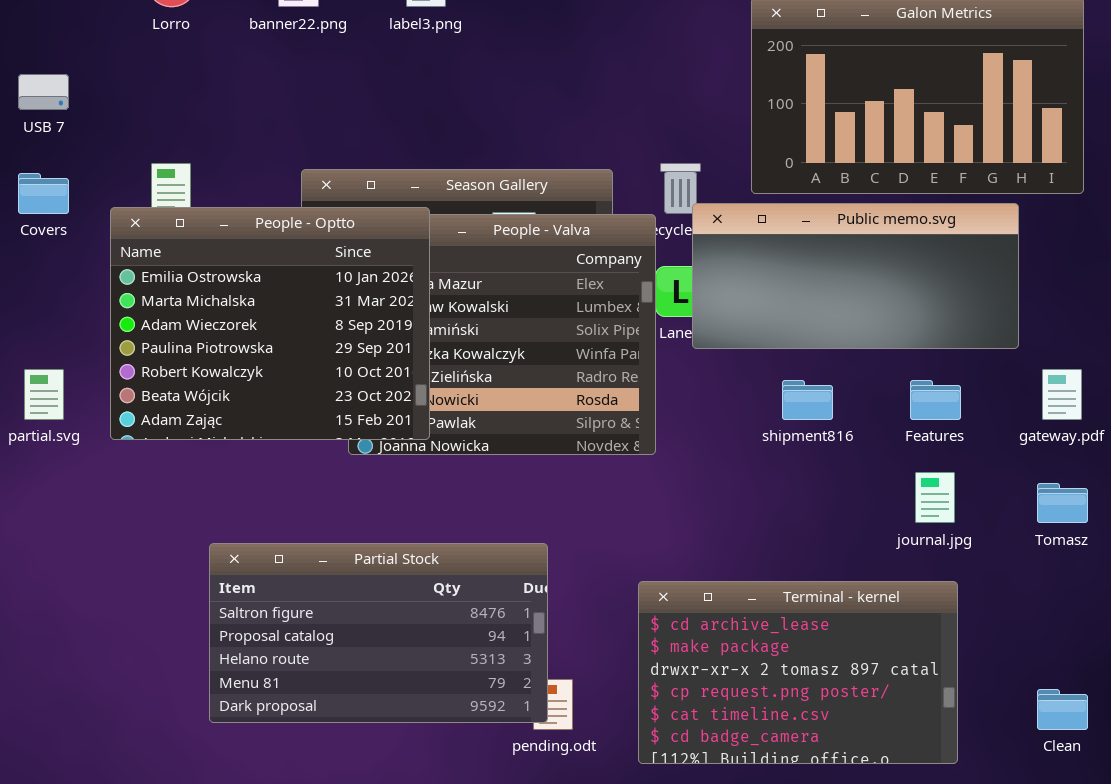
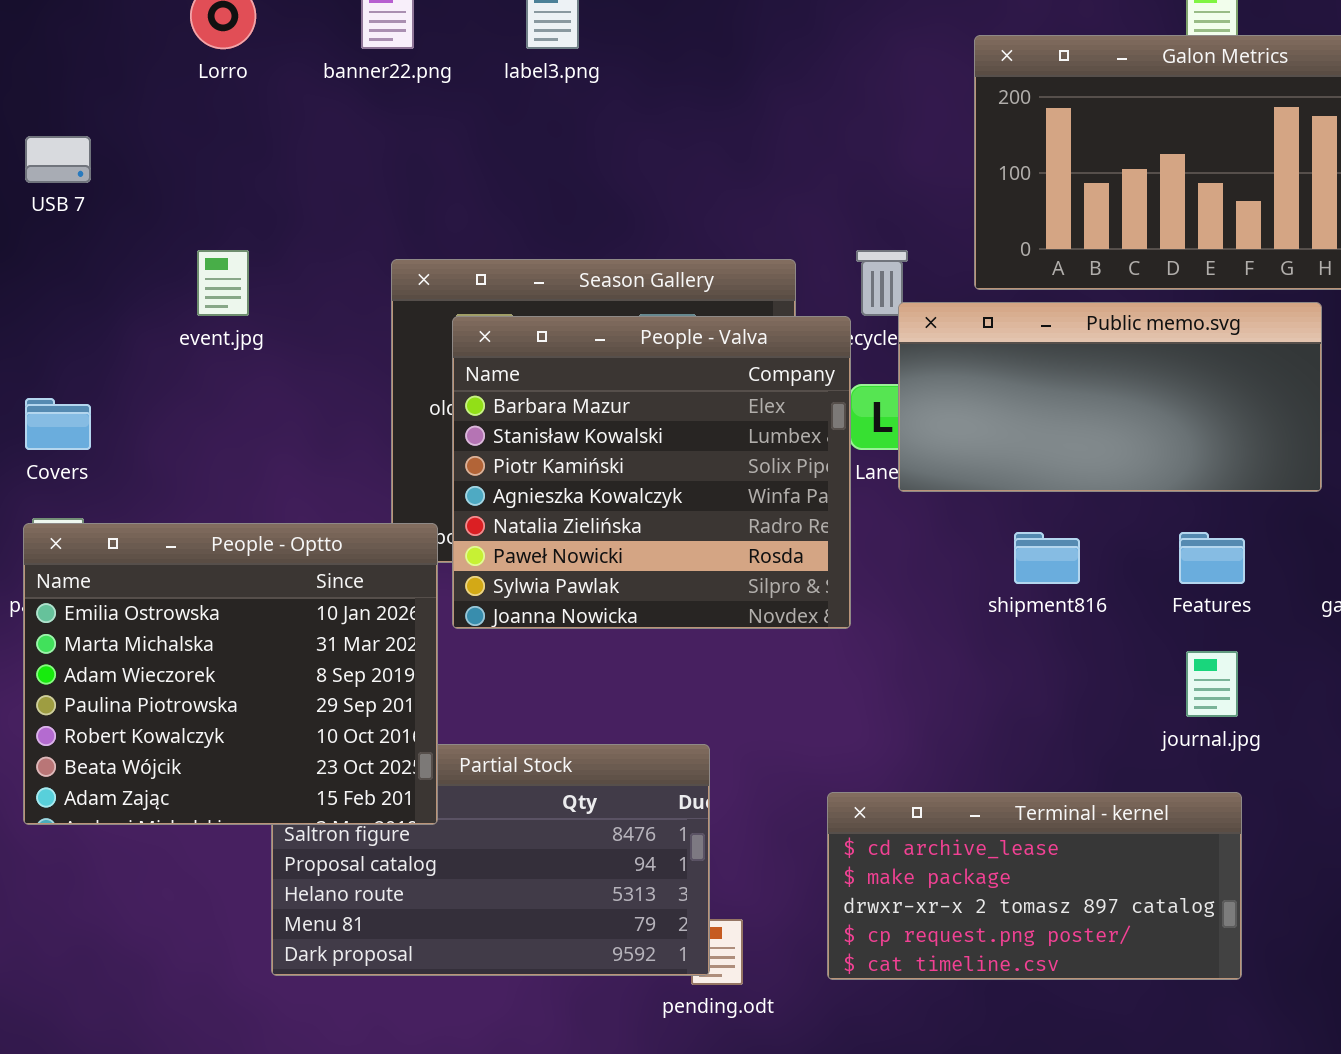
Covers: [18,173,69,214] -> [25,398,91,450], moved
People - Optto: [110,207,430,440] -> [23,523,438,825], moved
Terminal - kernel: [638,581,958,764] -> [827,792,1242,980], resized

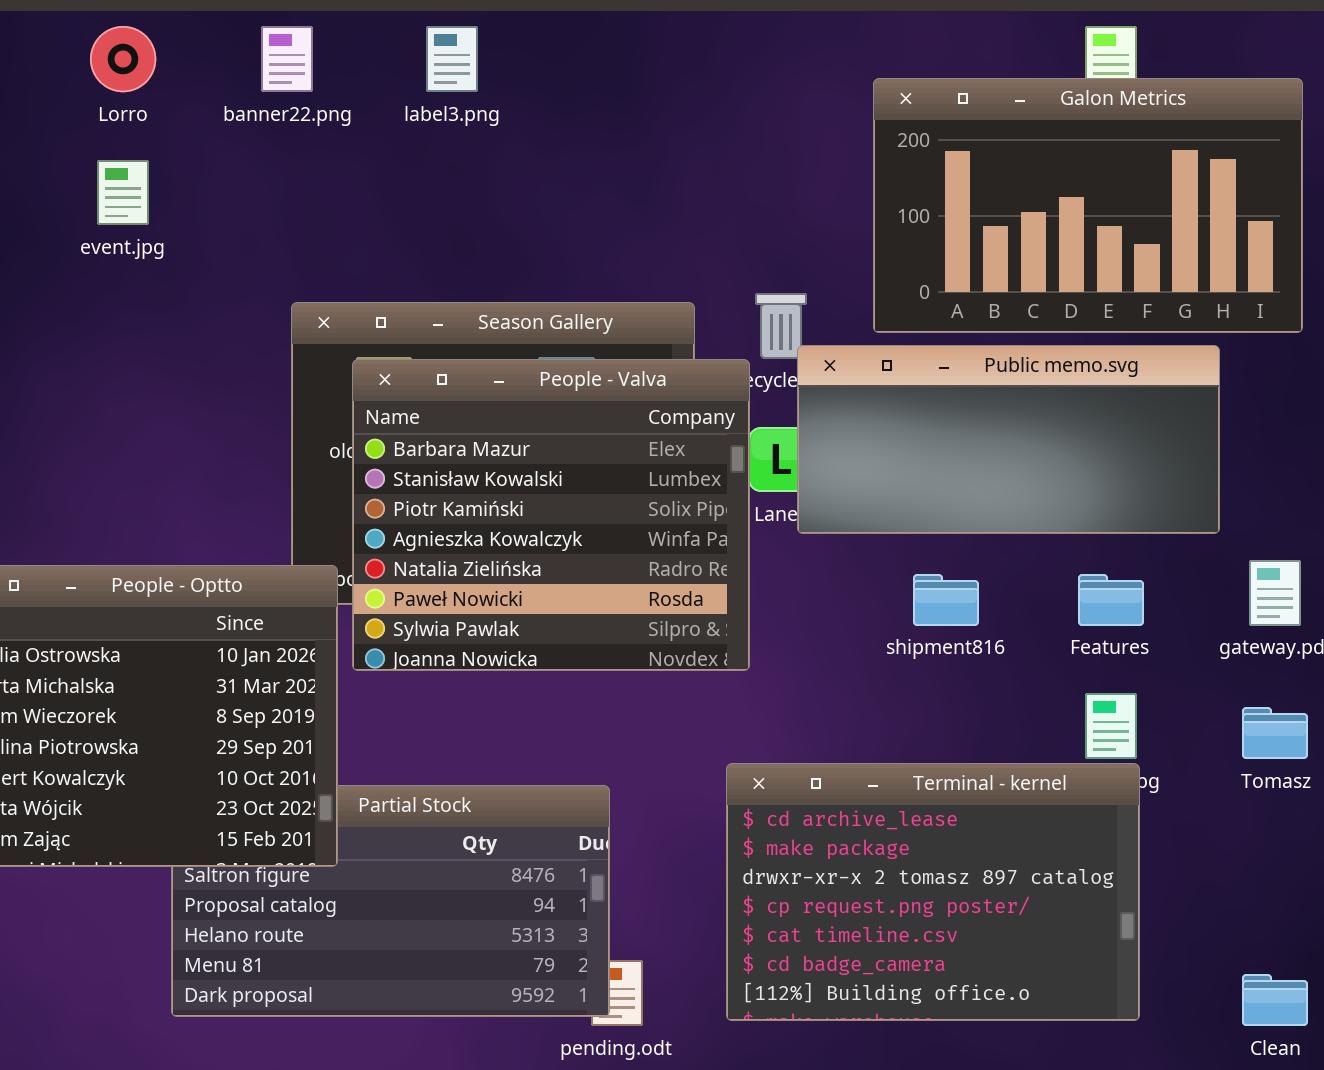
event.jpg: [197,250,249,316] -> [97,160,149,225], moved
Terminal - kernel: [827,792,1242,980] -> [726,763,1140,1021], resized

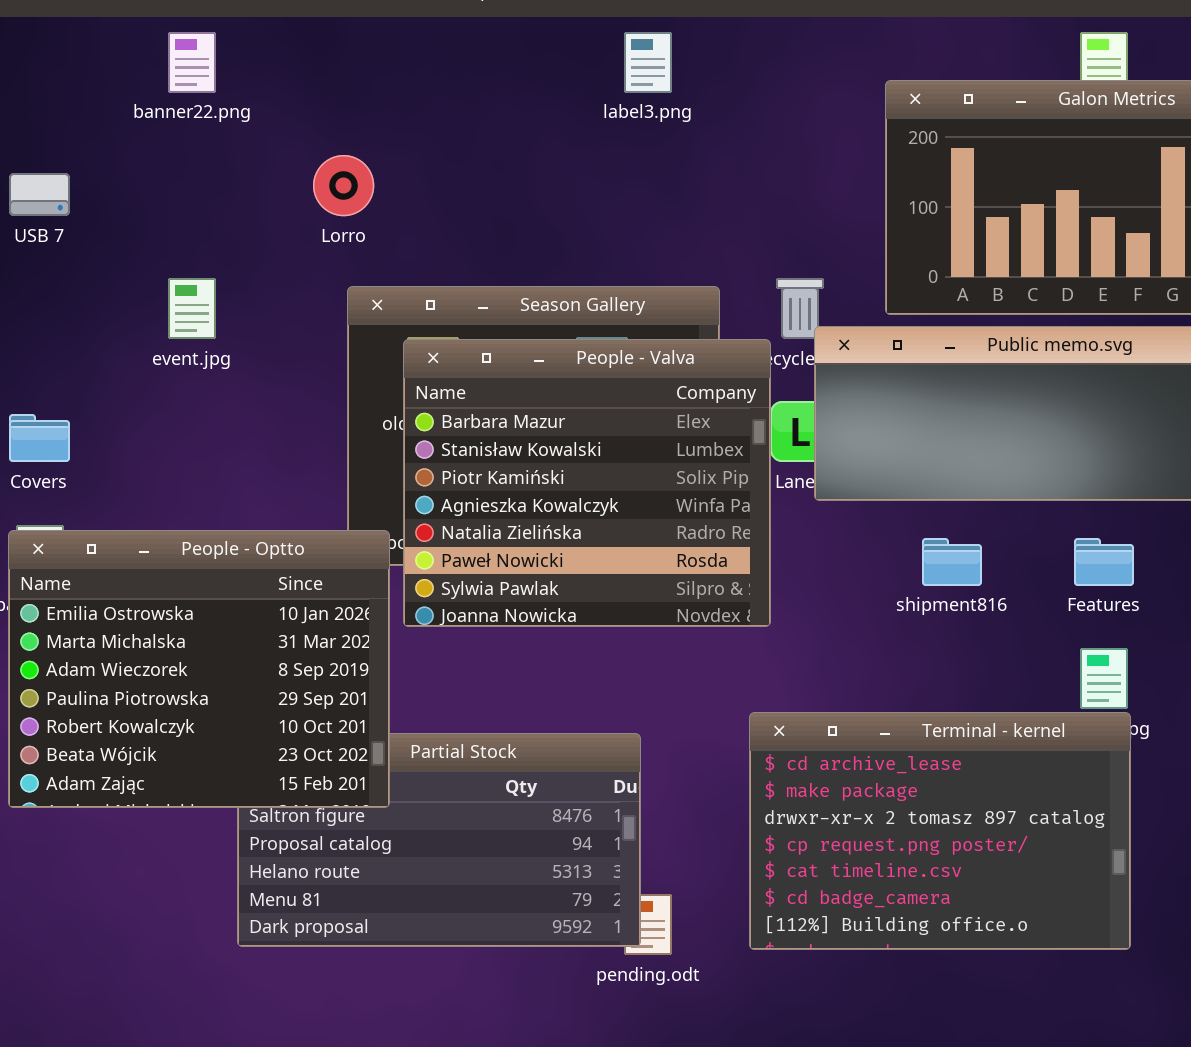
Lorro: [90,26,156,92] -> [313,155,374,216], moved
banner22.png: [261,26,313,92] -> [168,32,216,93], moved
label3.png: [426,26,478,92] -> [624,32,672,93], moved
event.jpg: [97,160,149,225] -> [168,278,216,339], moved

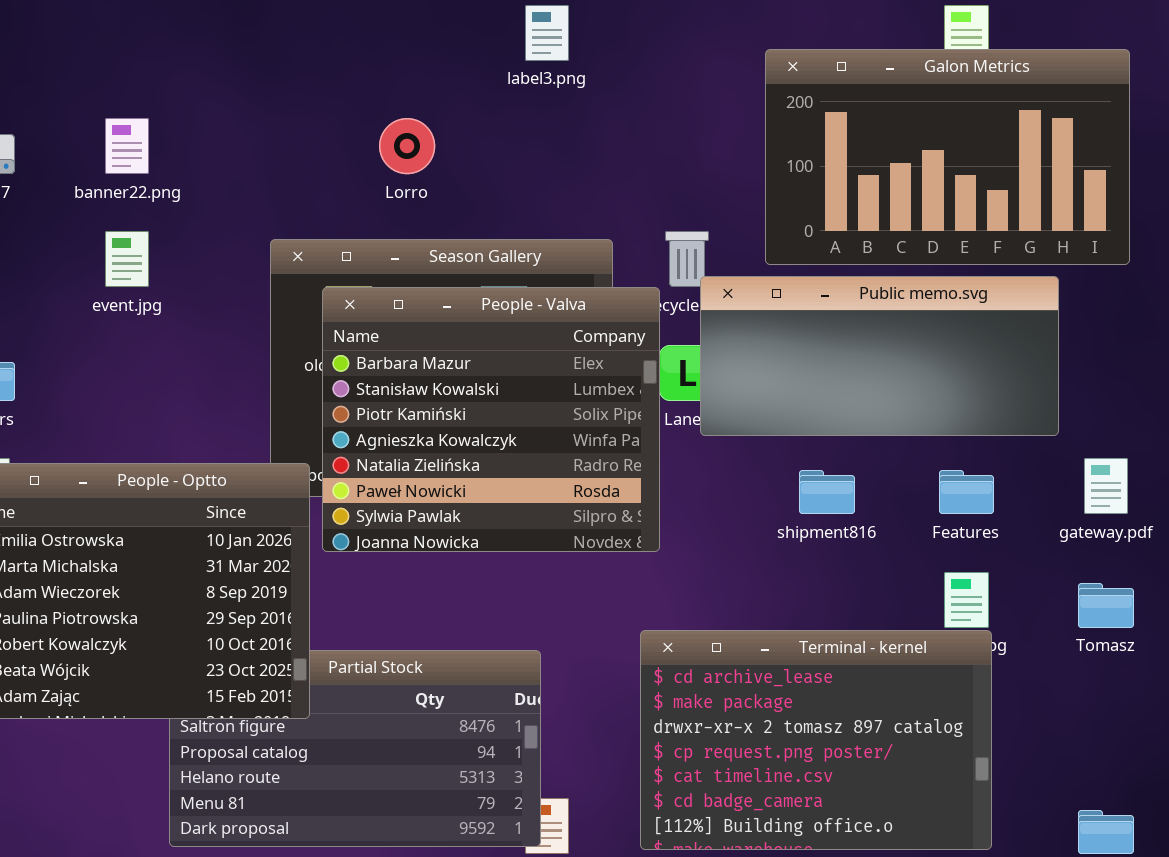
banner22.png: [168,32,216,93] -> [105,118,149,174], moved
Lorro: [313,155,374,216] -> [379,118,435,174], moved

